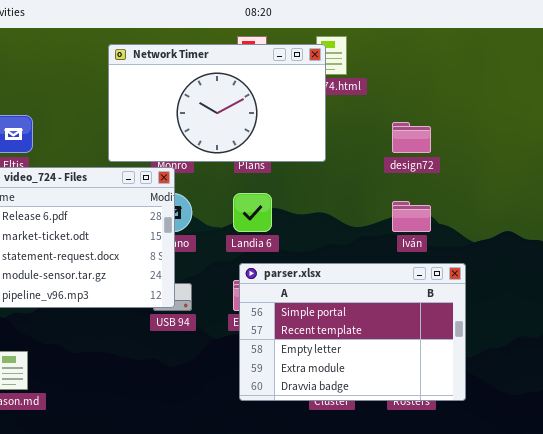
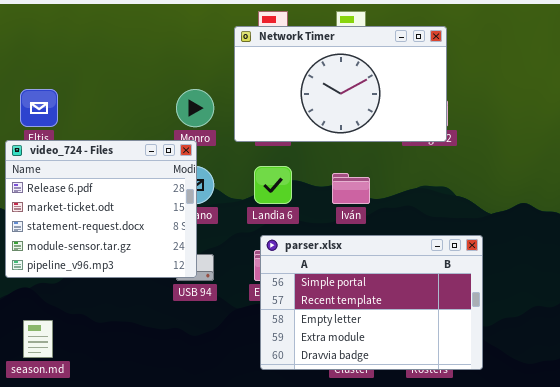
Network Timer: [108,44,326,162] -> [234,26,447,142], moved
Iván: [392,201,431,232] -> [332,173,370,204], moved

